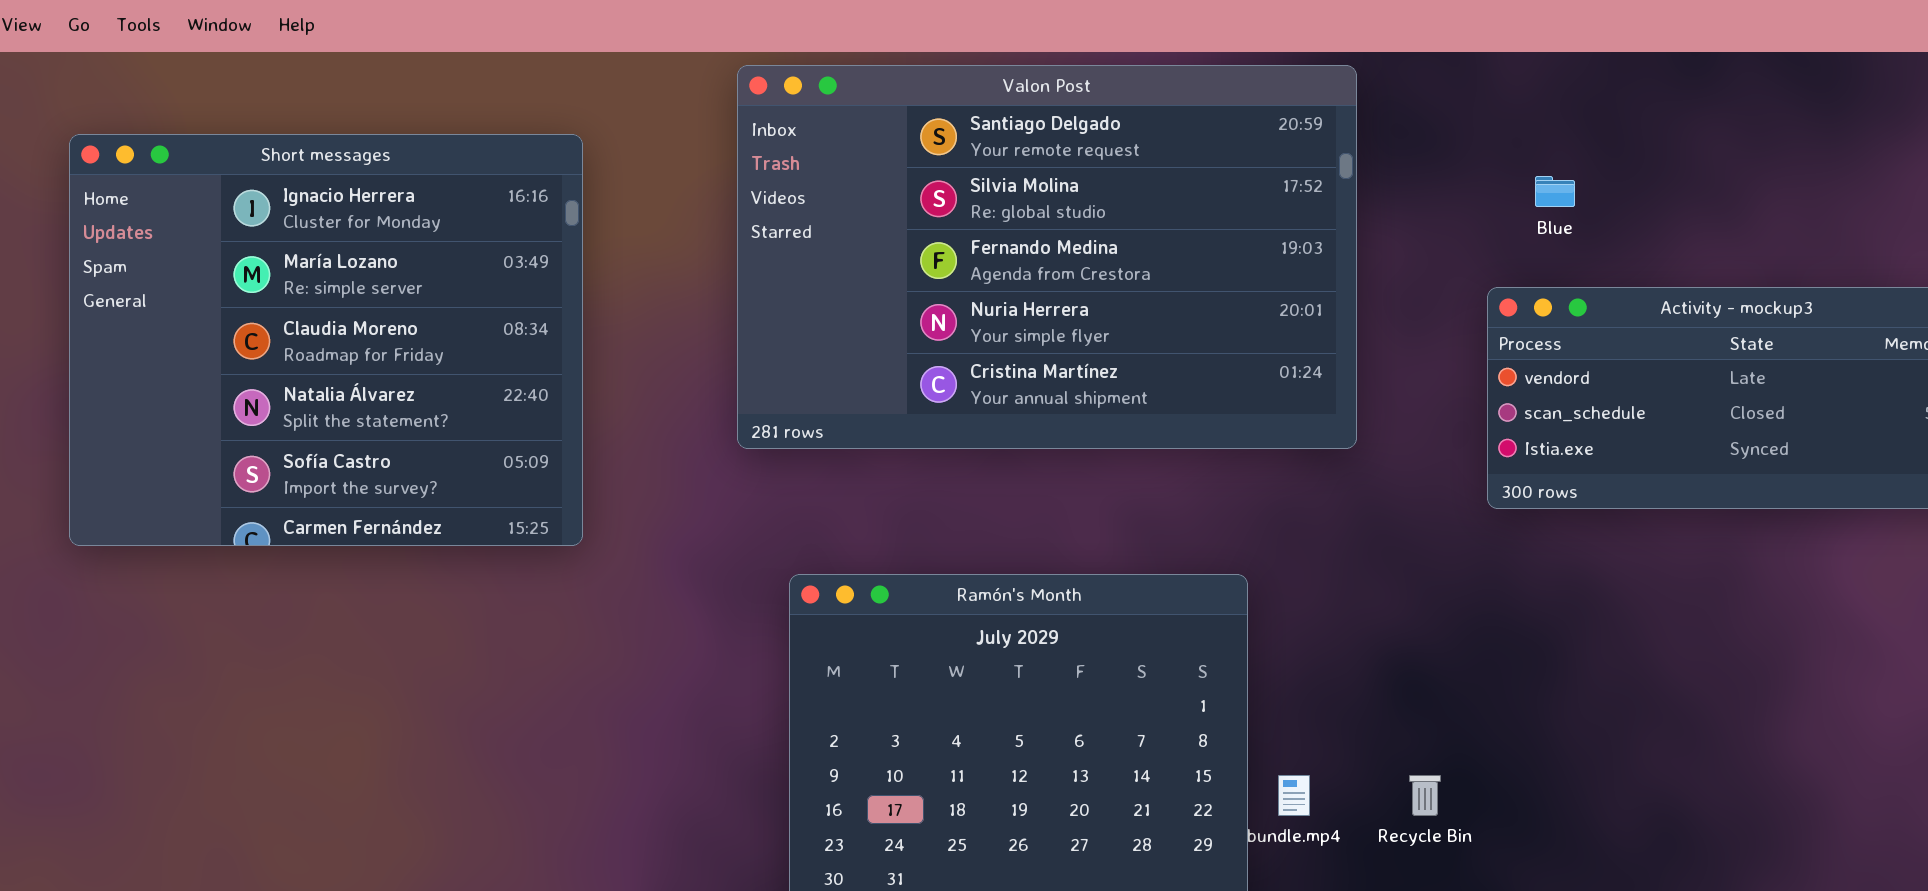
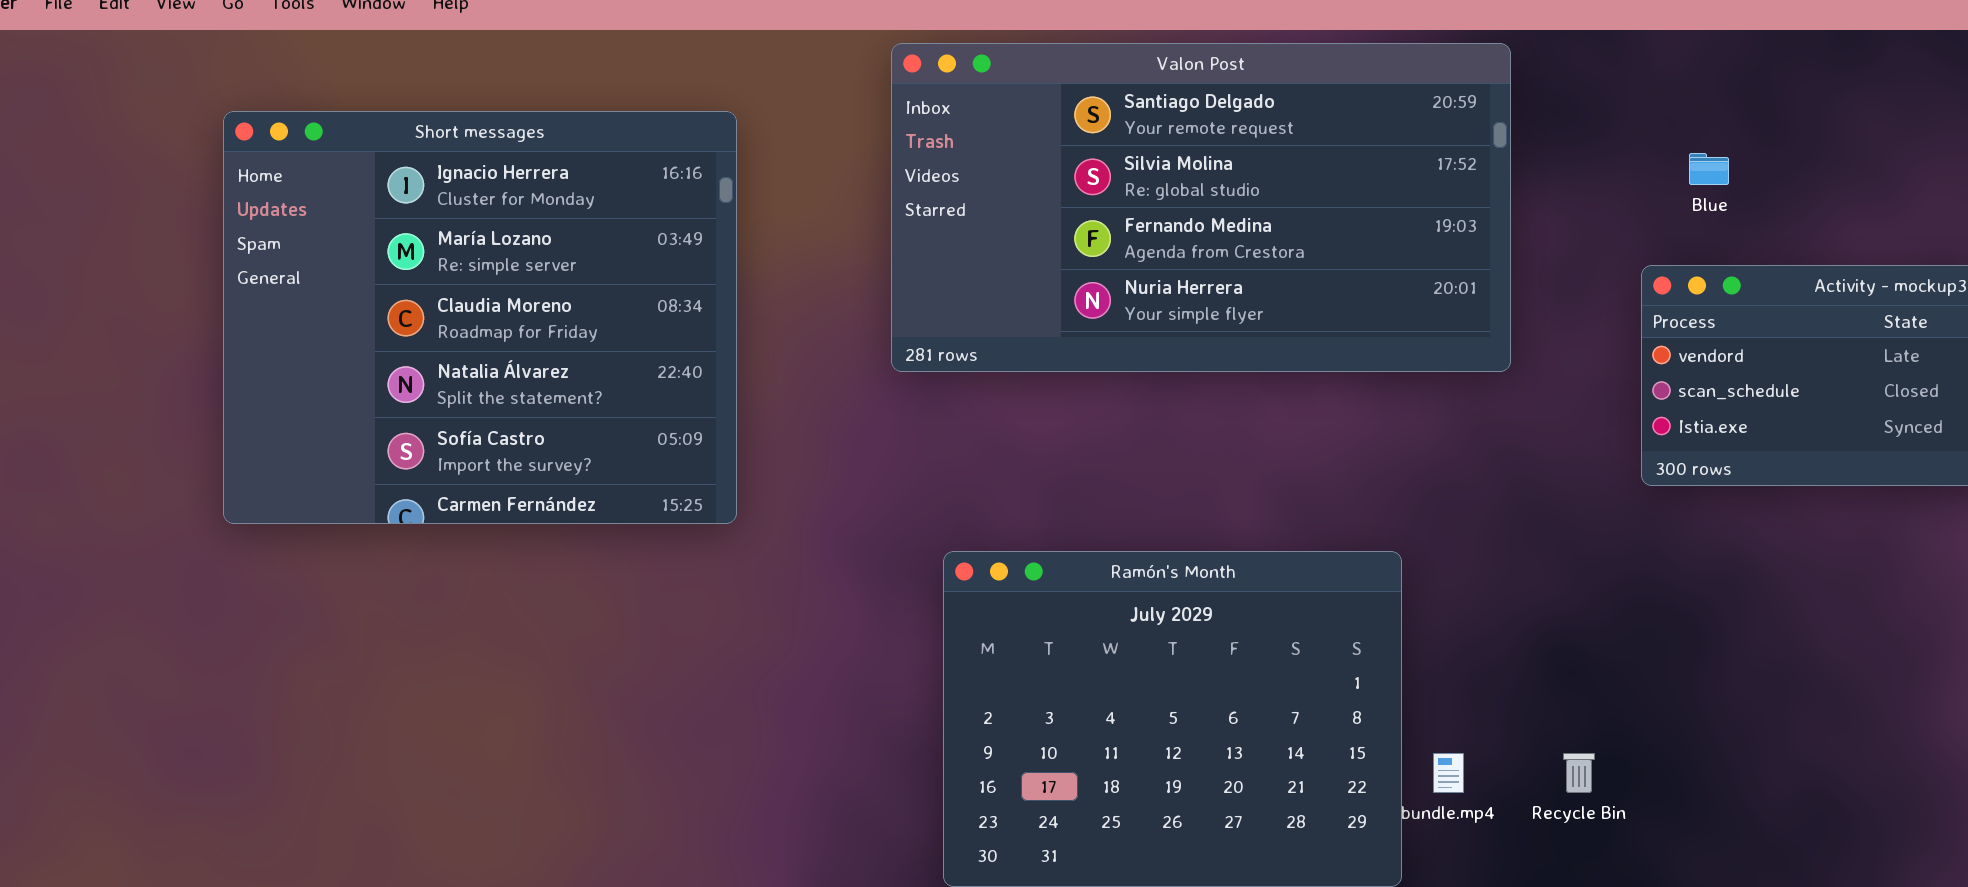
Valon Post: [737,65,1357,449] -> [891,43,1511,372], resized

